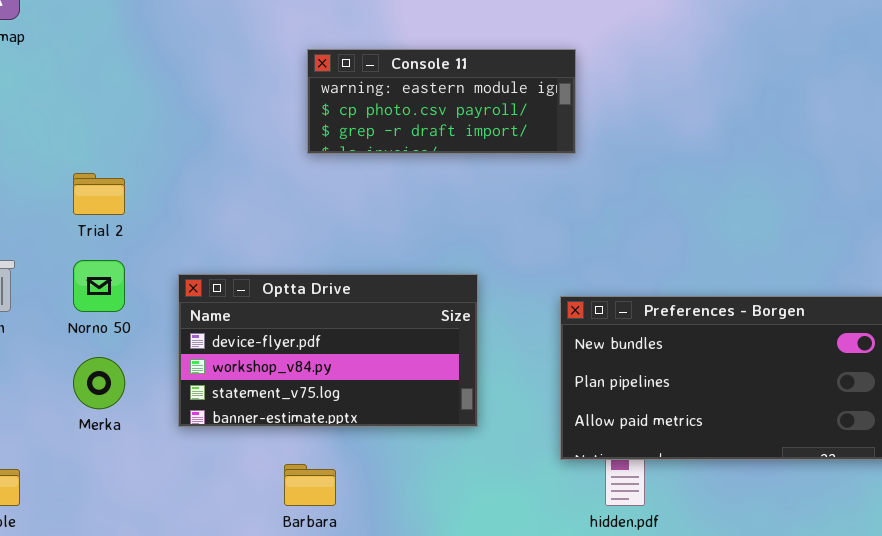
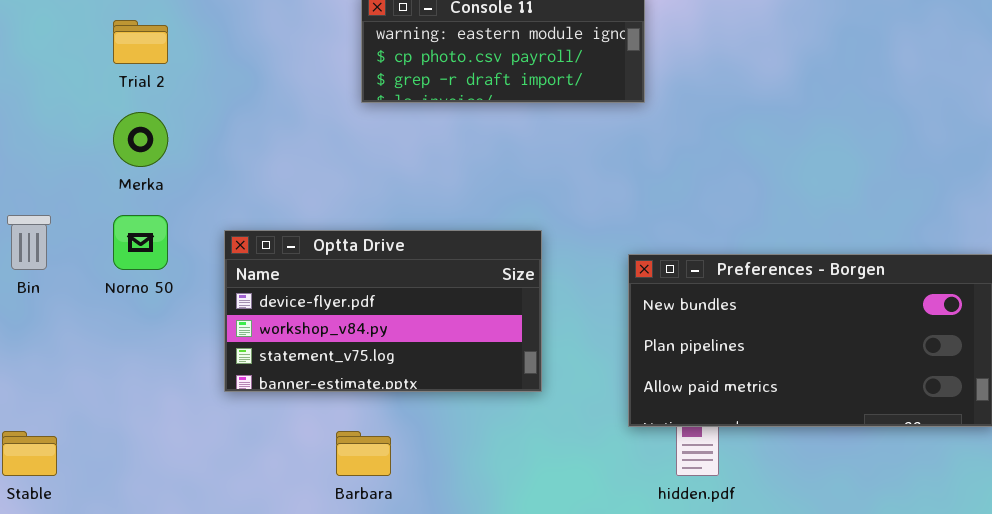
Trial 2: [73,173,125,215] -> [113,20,168,64], moved
Merka: [73,357,125,409] -> [113,112,168,167], moved

